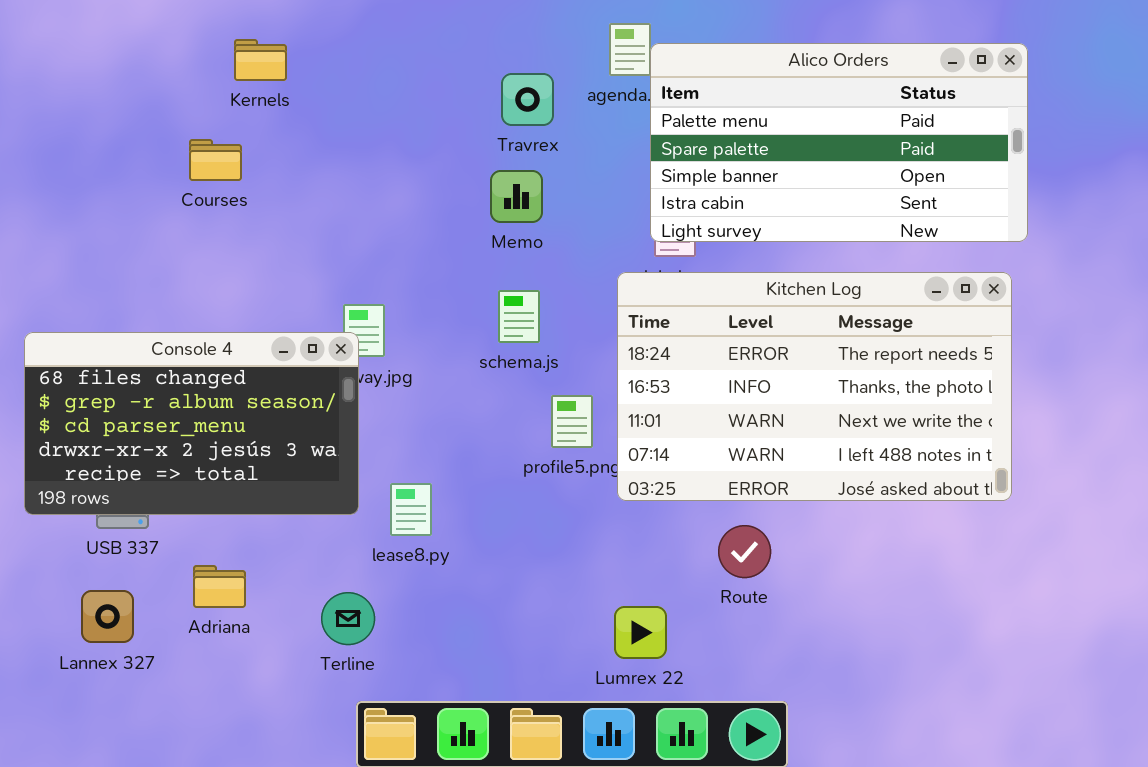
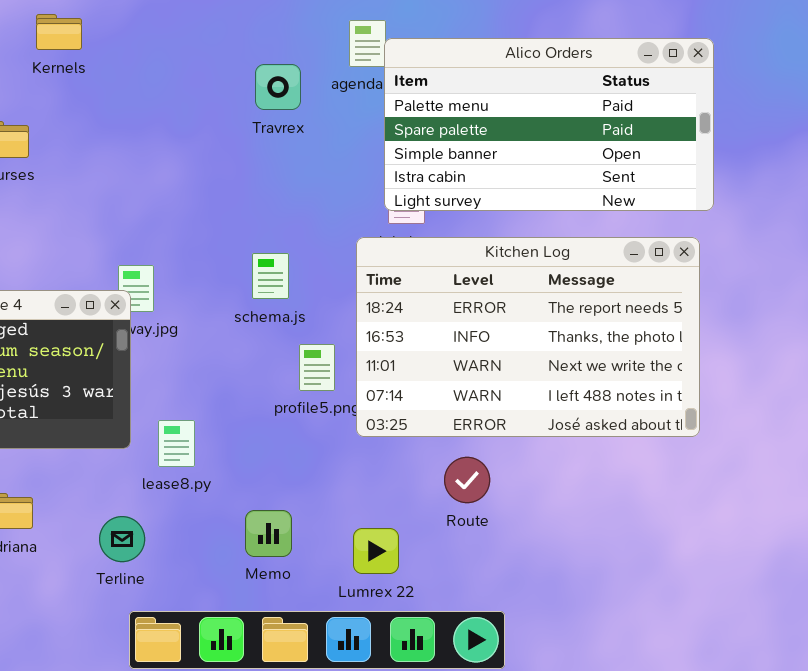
Kernels: [234,39,287,81] -> [36,14,82,50], moved
Memo: [490,170,543,223] -> [245,510,292,557], moved

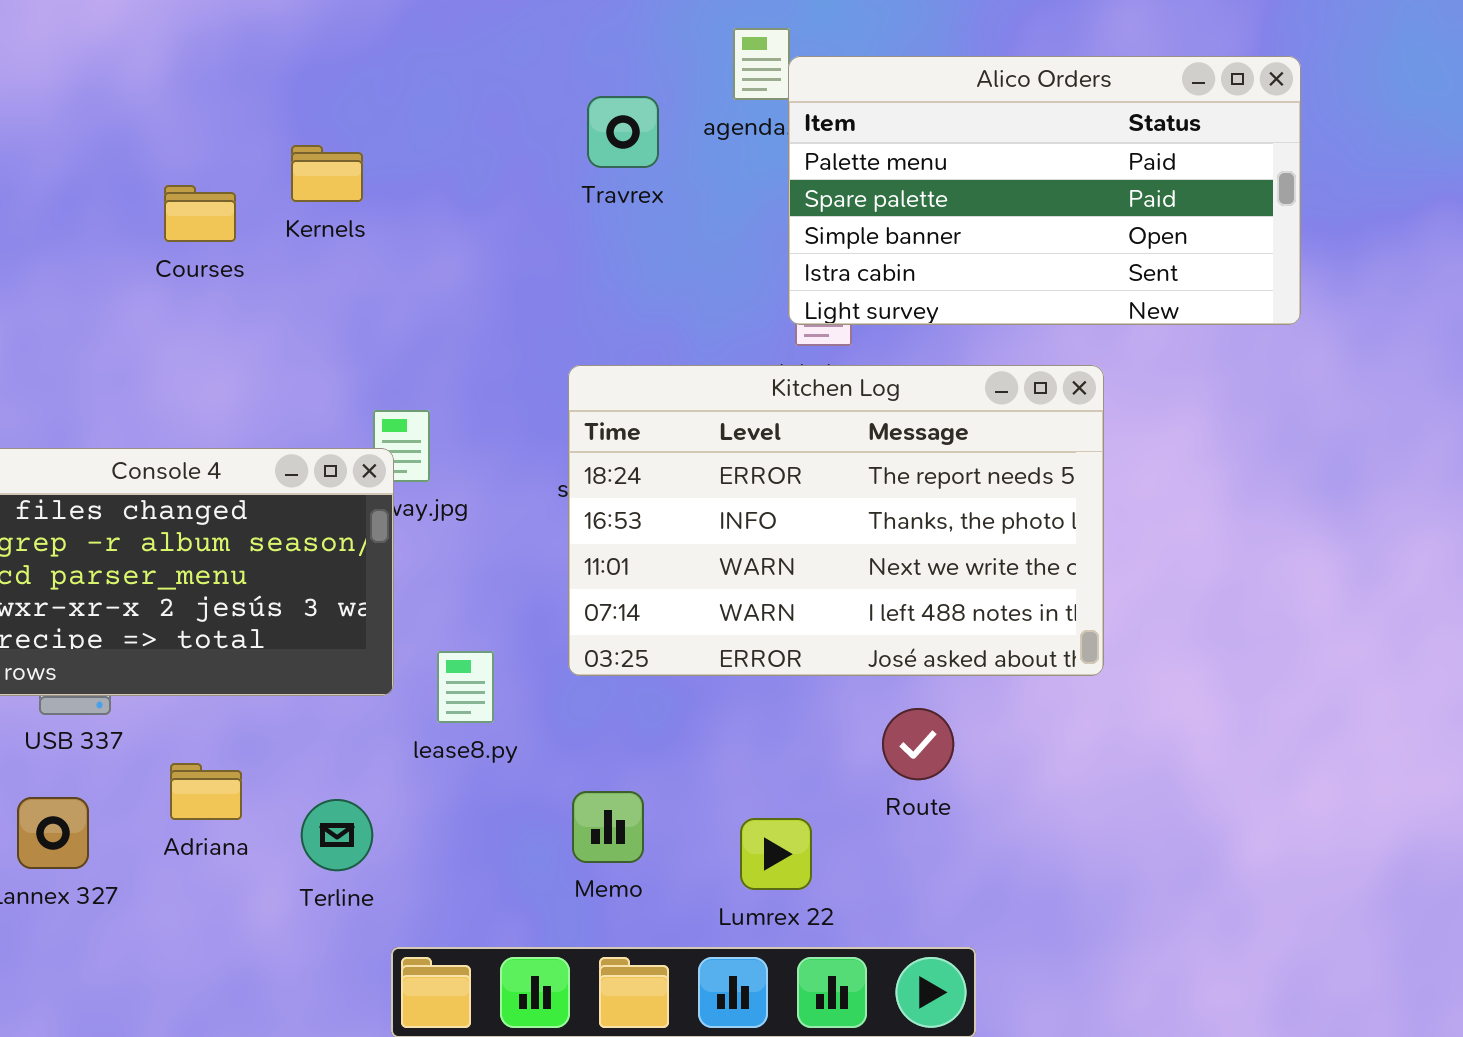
Kernels: [36,14,82,50] -> [291,145,363,202], moved
Kitchen Log: [356,237,700,437] -> [568,365,1104,676], moved
Terline: [99,516,145,562] -> [301,799,373,871], moved

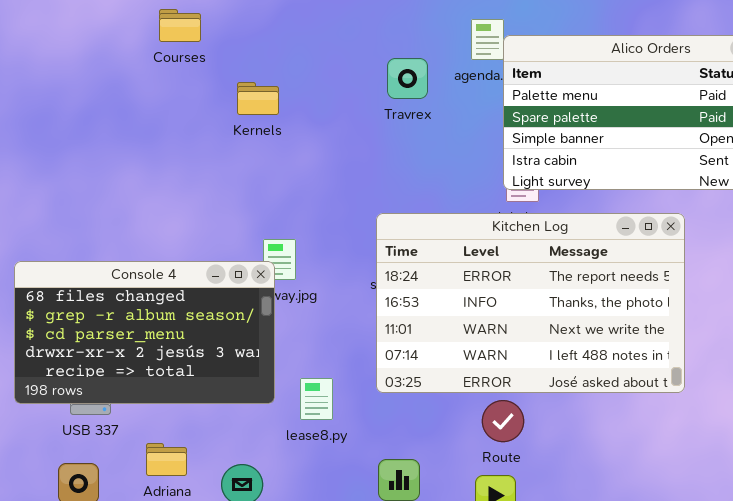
Kernels: [291,145,363,202] -> [237,82,279,115], moved
Courses: [164,185,236,242] -> [159,9,201,42], moved
Route: [882,708,954,780] -> [482,400,524,442], moved

